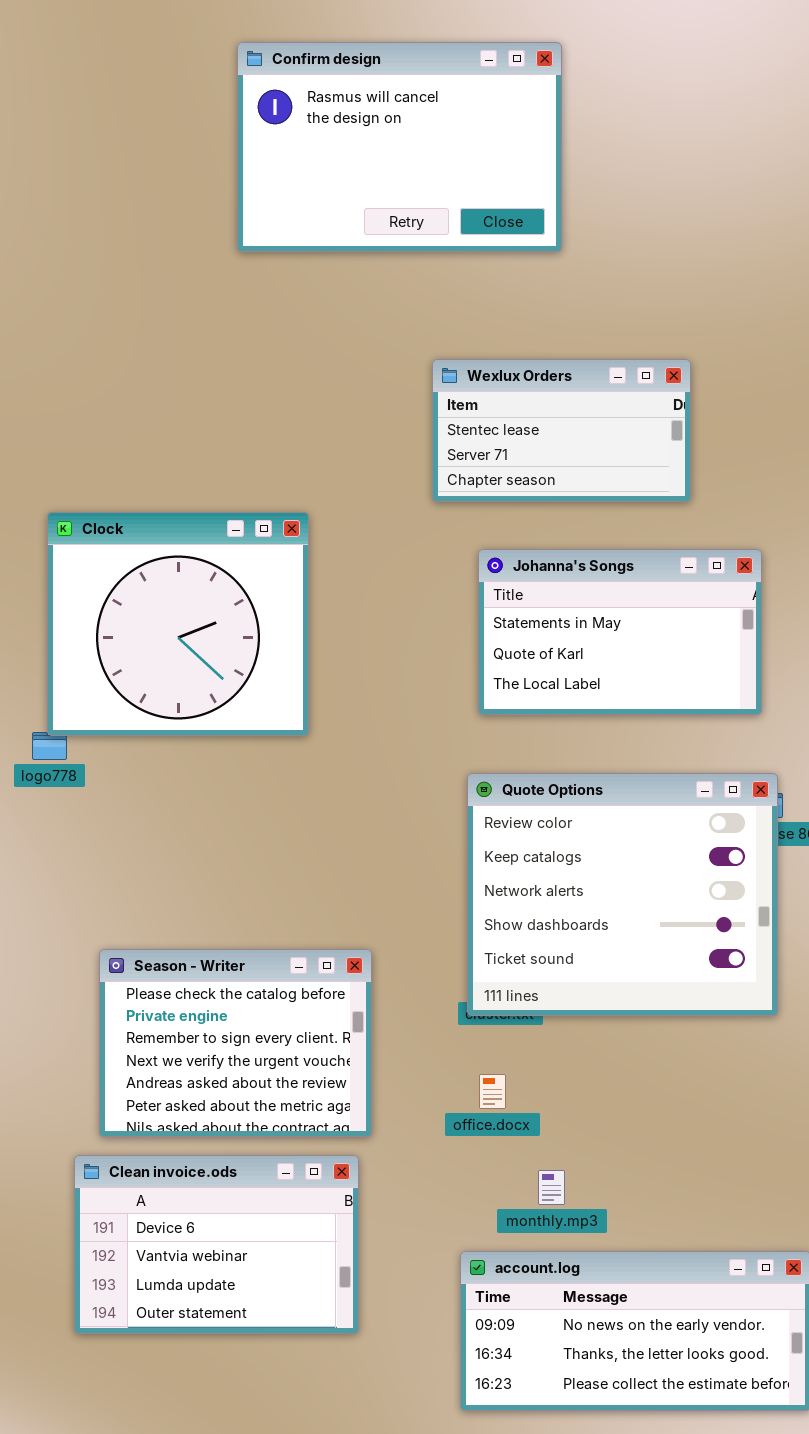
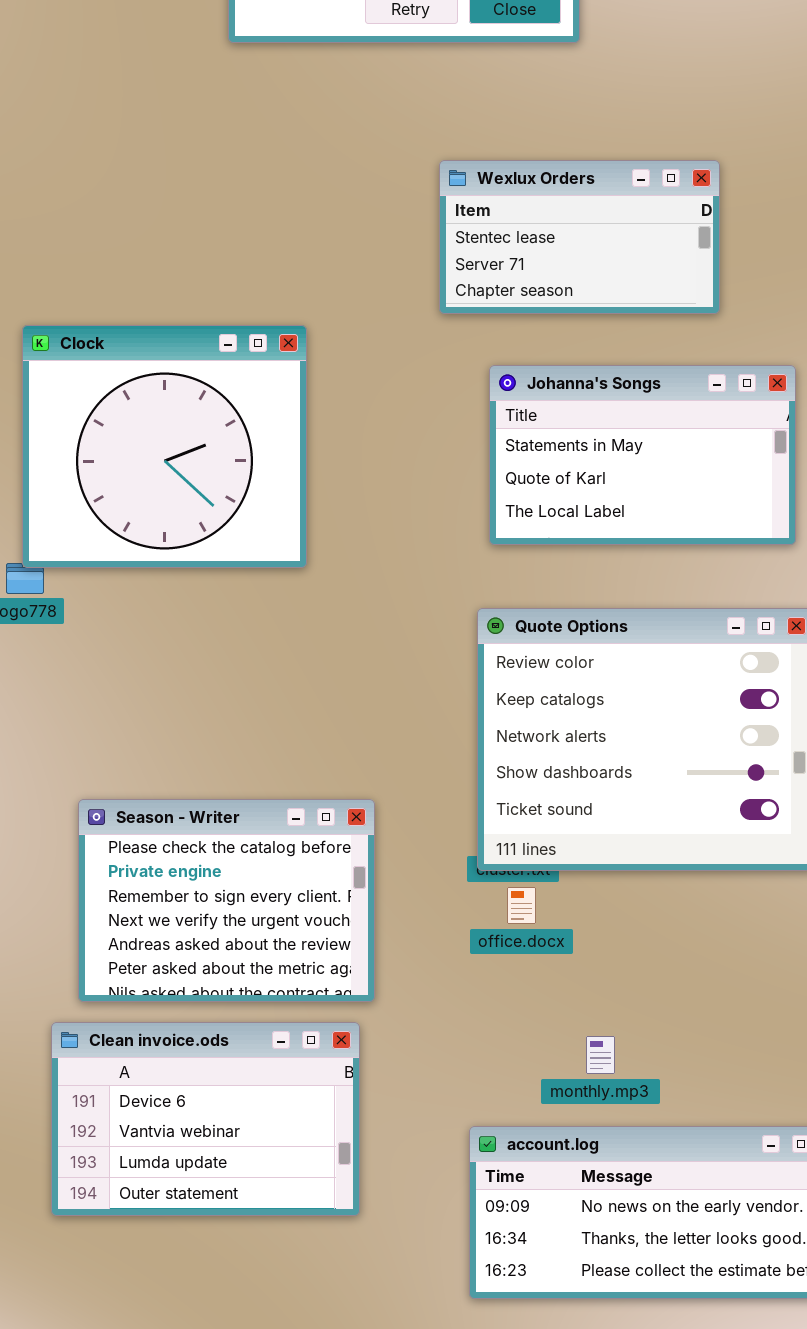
office.docx: [479,1074,506,1109] -> [507,887,536,924], moved
monthly.mp3: [538,1170,565,1205] -> [586,1036,615,1074], moved

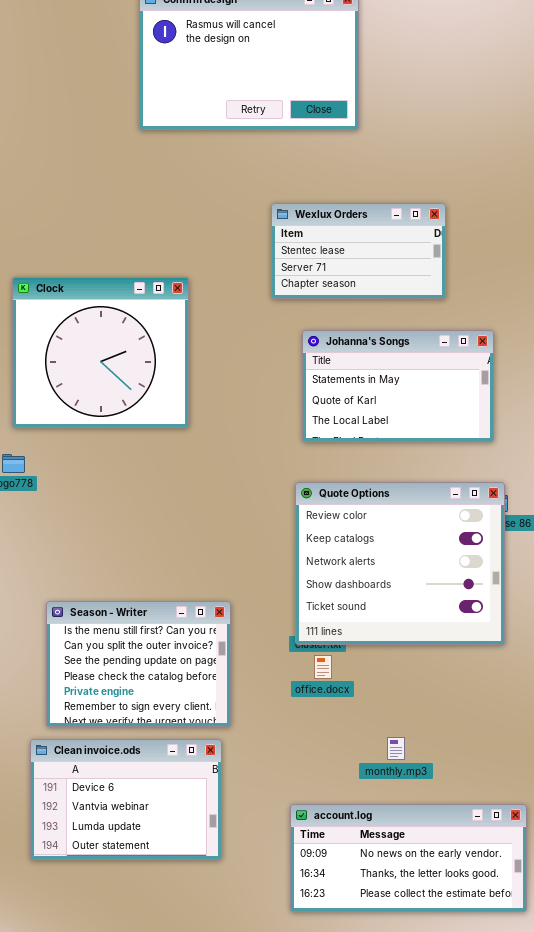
Clock: [22,325,307,568] -> [12,277,189,428], moved
Season - Writer: [78,799,375,1002] -> [46,601,231,727], scrolled up 3 rows
monthly.mp3: [586,1036,615,1074] -> [387,737,405,760], moved

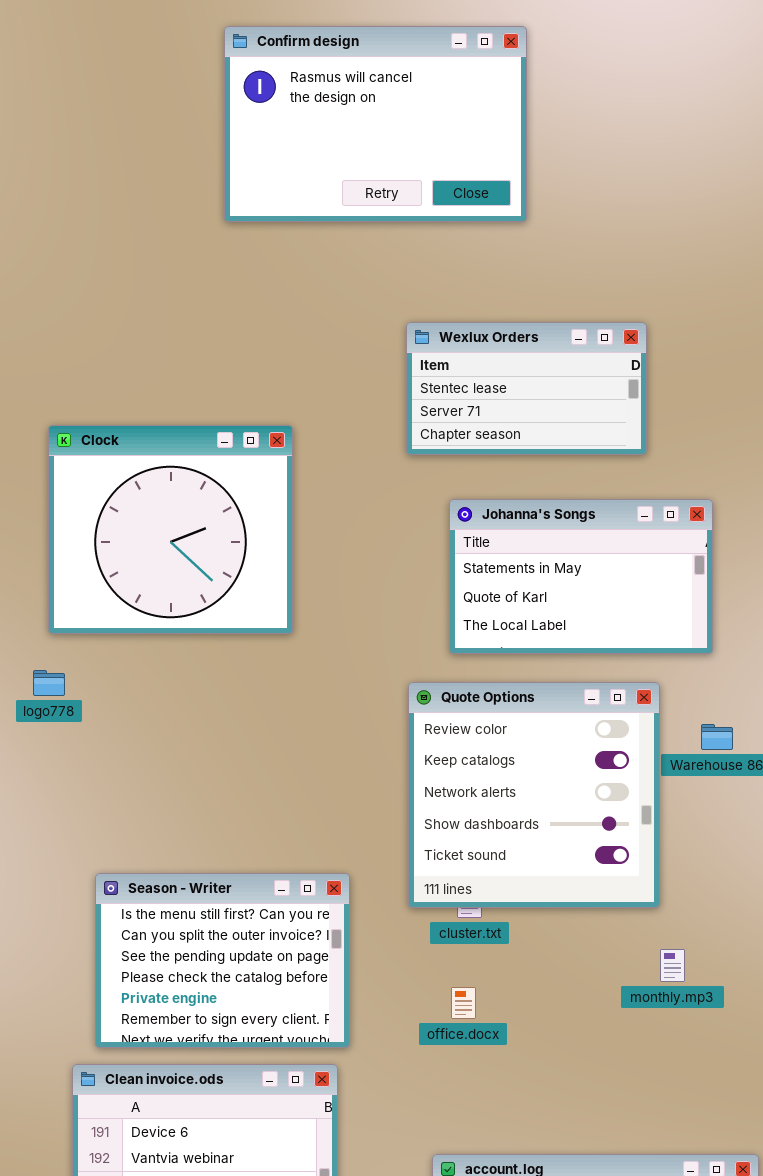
Quote Options: [295,482,505,645] -> [408,682,660,908], moved, resized
office.docx: [314,655,332,679] -> [451,987,476,1019], moved
monthly.mp3: [387,737,405,760] -> [660,949,685,982], moved

